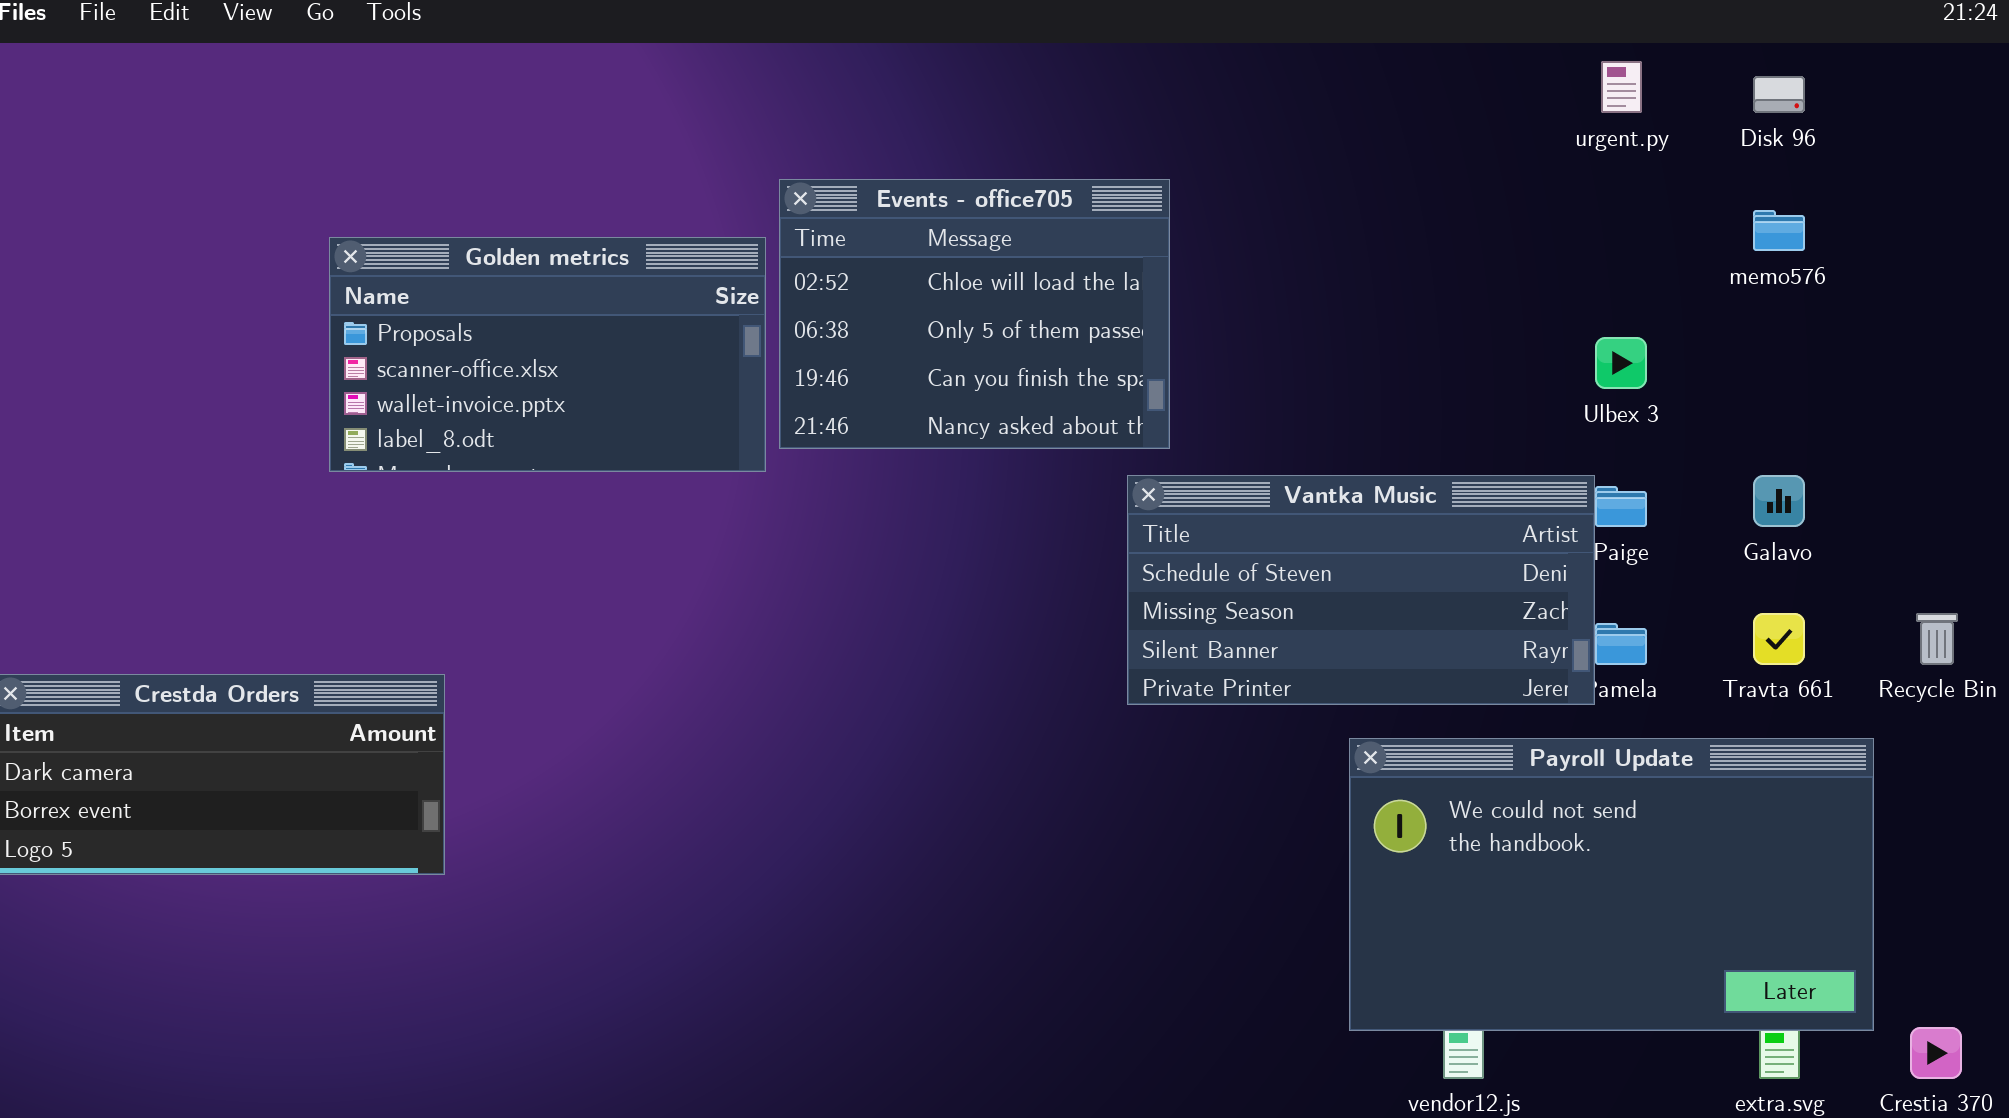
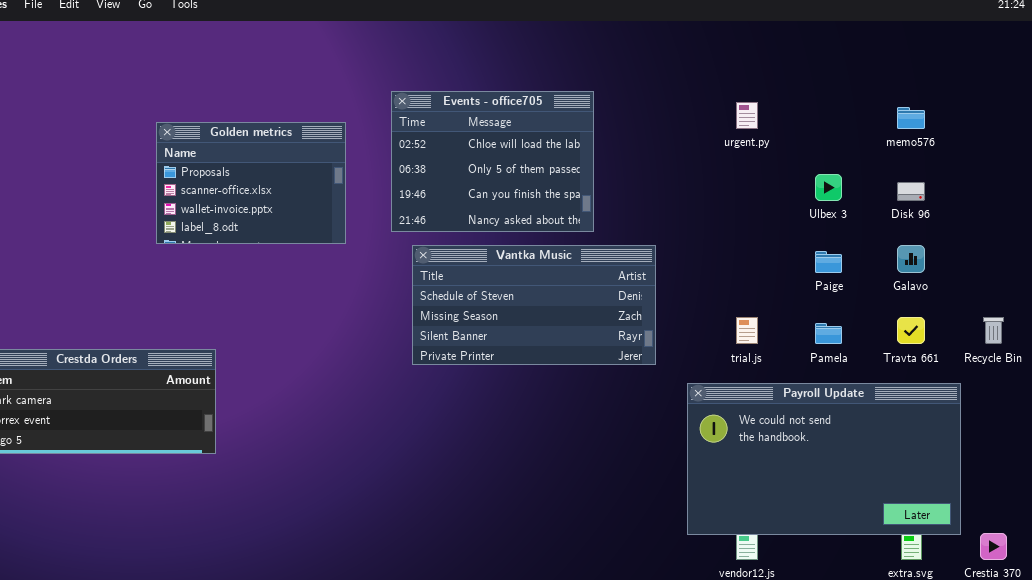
urgent.py: [1601,61,1642,113] -> [736,102,758,129], moved
Disk 96: [1753,76,1805,113] -> [897,182,925,201], moved
Golden metrics: [329,237,766,472] -> [156,122,346,244], resized
Vantka Music: [1127,475,1595,705] -> [412,245,656,365], moved

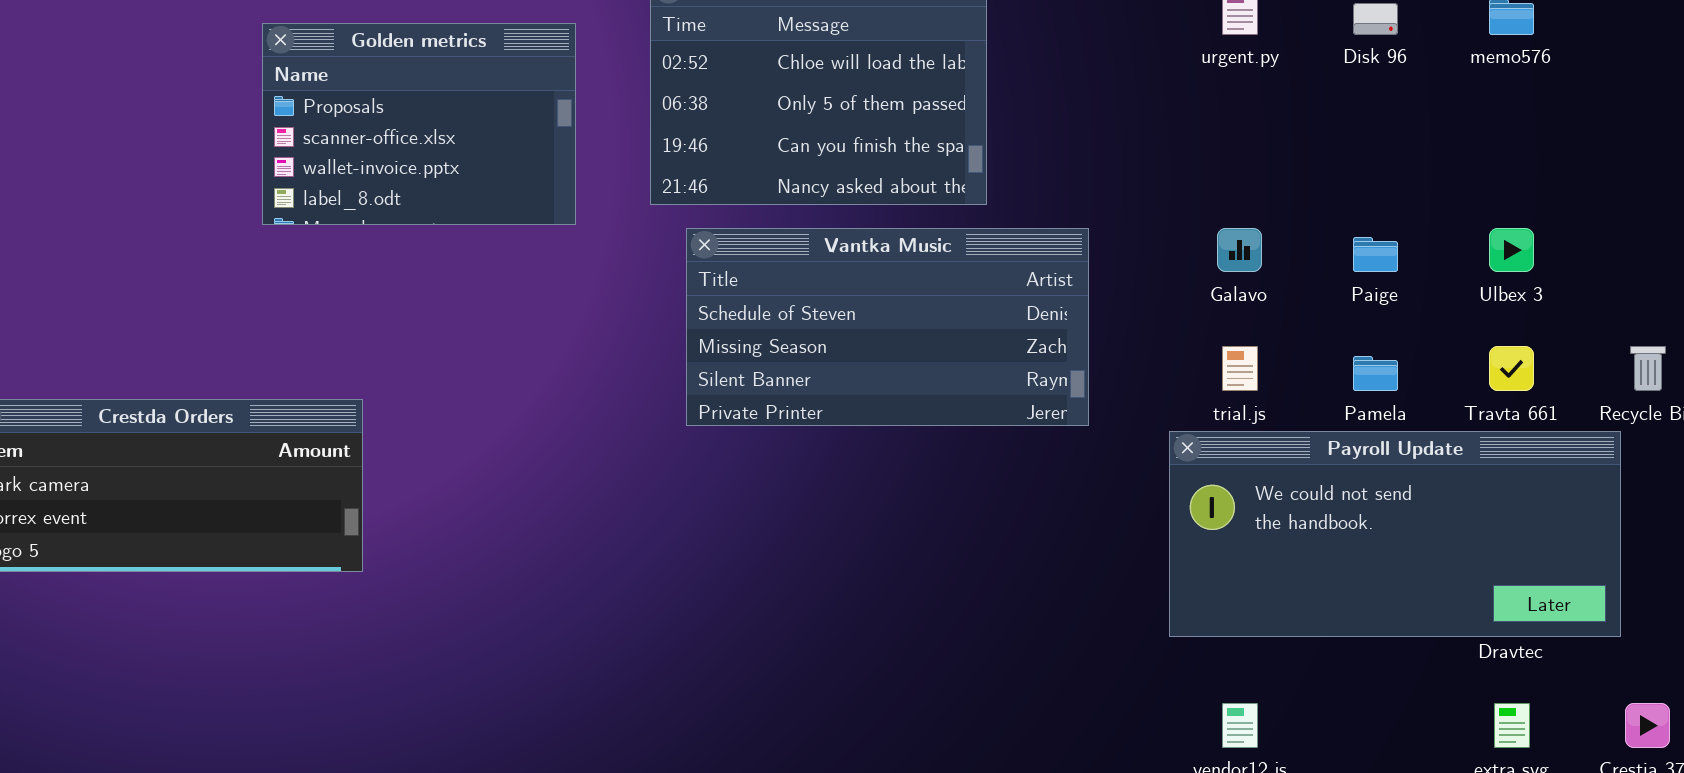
Ulbex 3: [815,174,842,201] -> [1489,228,1534,272], moved
Disk 96: [897,182,925,201] -> [1353,3,1398,35], moved
Galavo: [897,245,925,273] -> [1217,228,1262,272], moved
Payroll Update: [687,383,961,535] -> [1169,431,1621,637], moved, resized

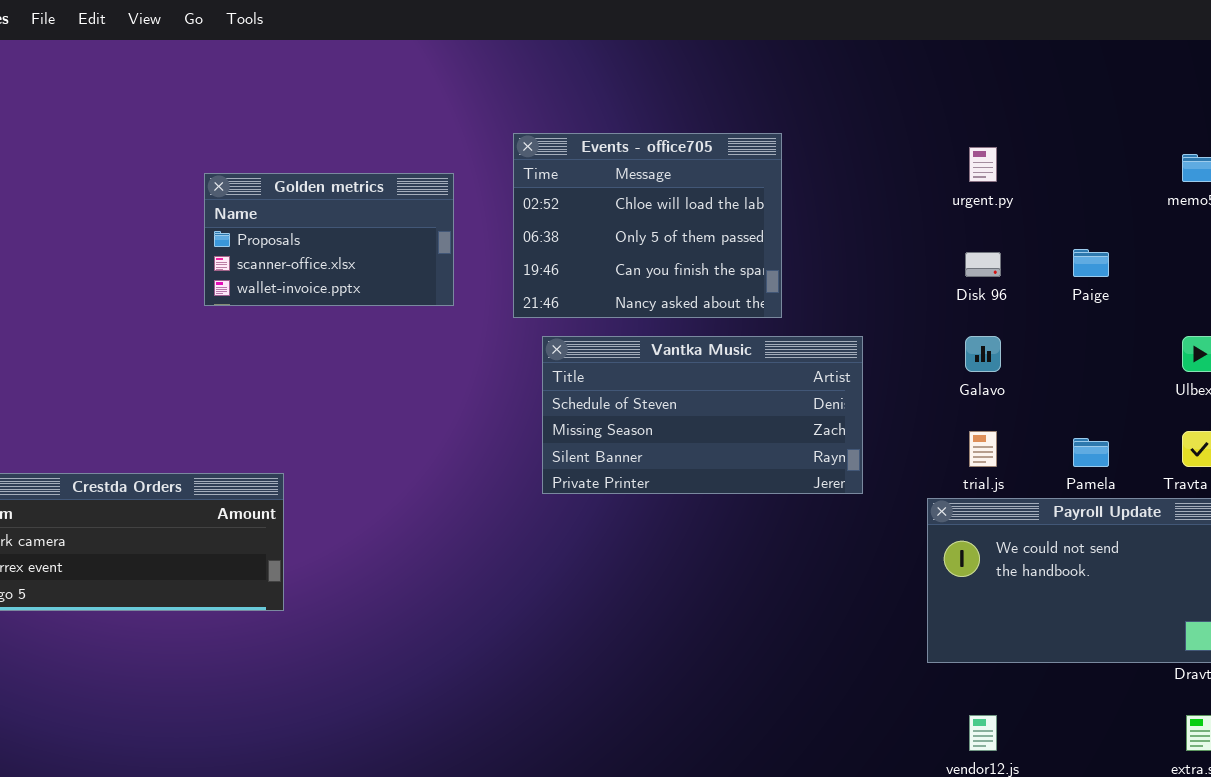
Disk 96: [1353,3,1398,35] -> [965,252,1001,277], moved
Golden metrics: [262,23,576,225] -> [204,173,454,306], resized
Paige: [1353,237,1398,272] -> [1073,249,1109,277], moved

